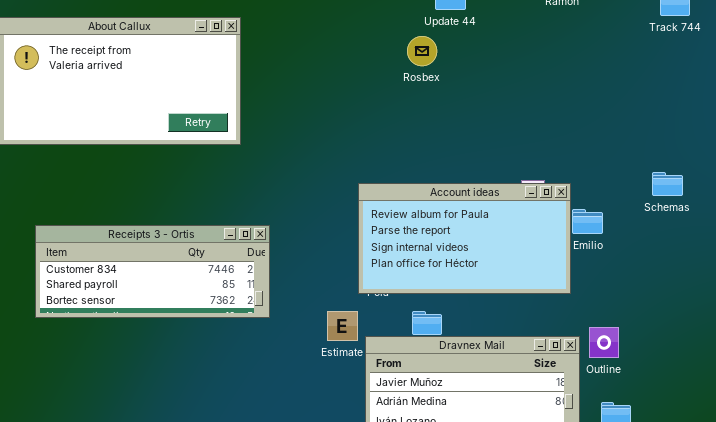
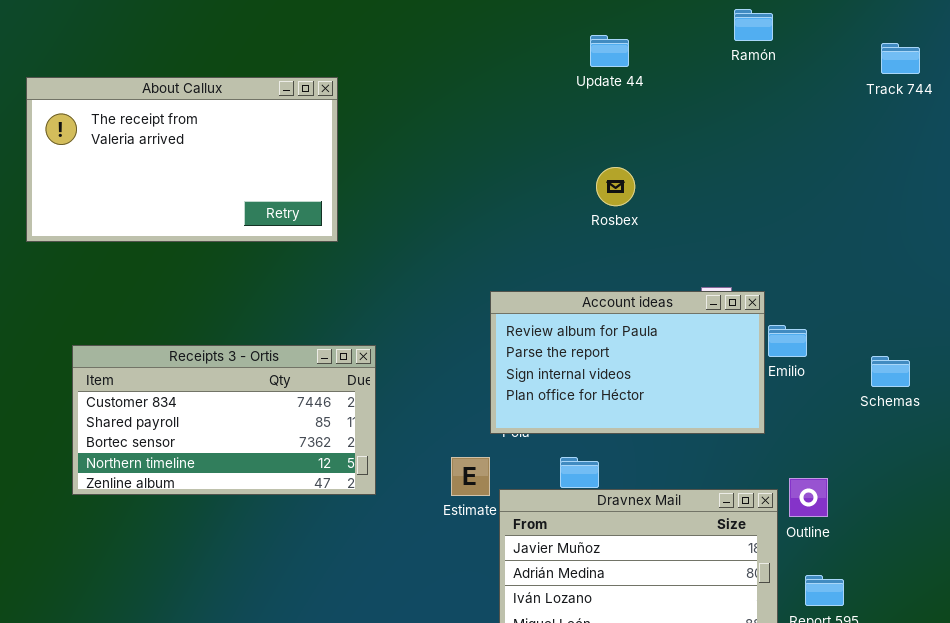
Rosbex: [407,36,437,66] -> [596,167,635,206], moved
Schemas: [652,172,683,196] -> [871,356,910,387], moved
Receipts 3 - Ortis: [35,225,270,318] -> [72,345,376,495], resized

